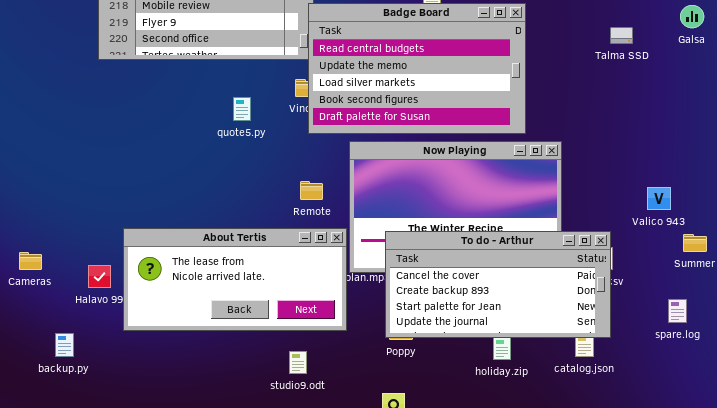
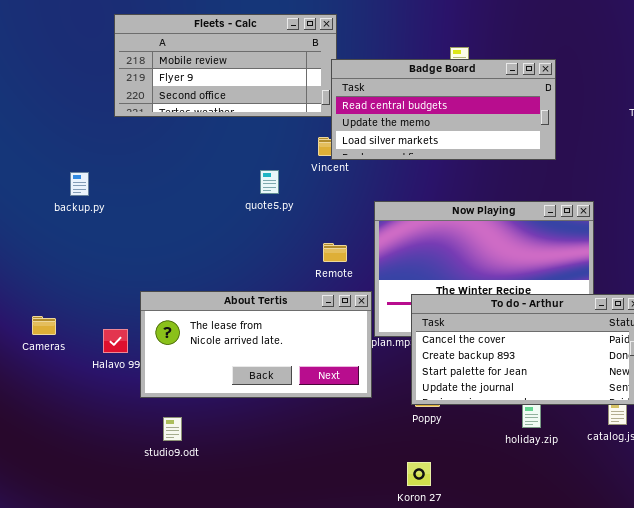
Badge Board: [308,3,526,134] -> [331,59,556,160], resized
quote5.py: [233,97,251,121] -> [260,170,279,194], moved
backup.py: [55,333,74,357] -> [70,172,89,196], moved
studio9.odt: [289,351,307,374] -> [163,417,182,441], moved

